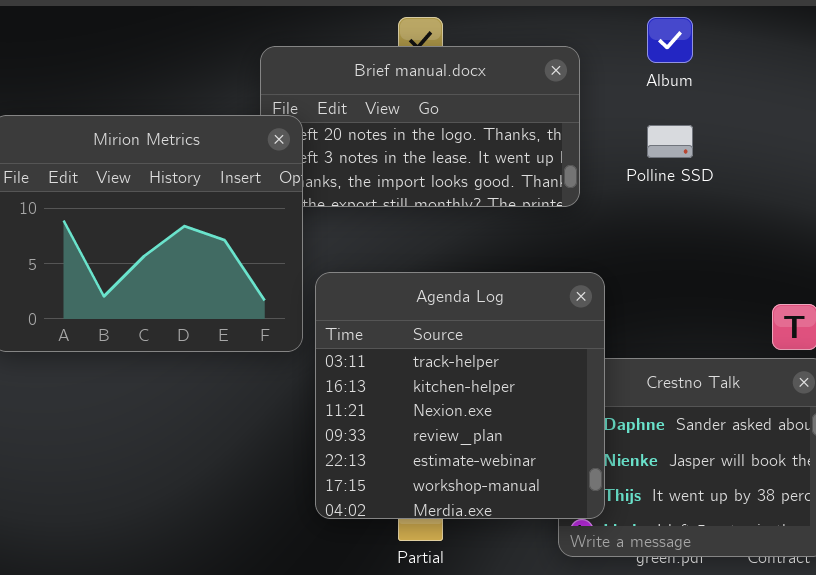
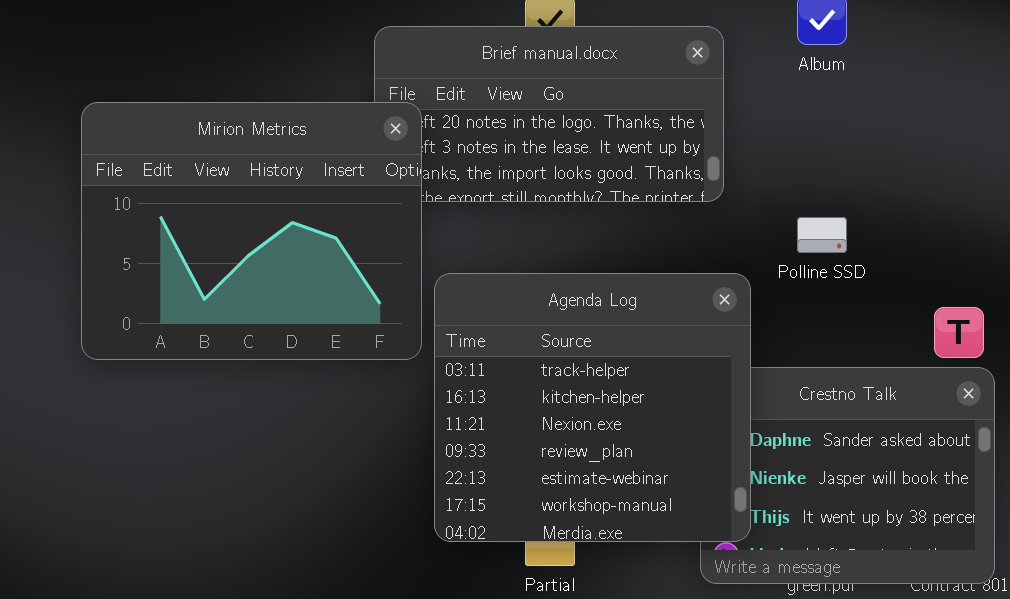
Polline SSD: [647,125,693,158] -> [797,217,847,253], moved

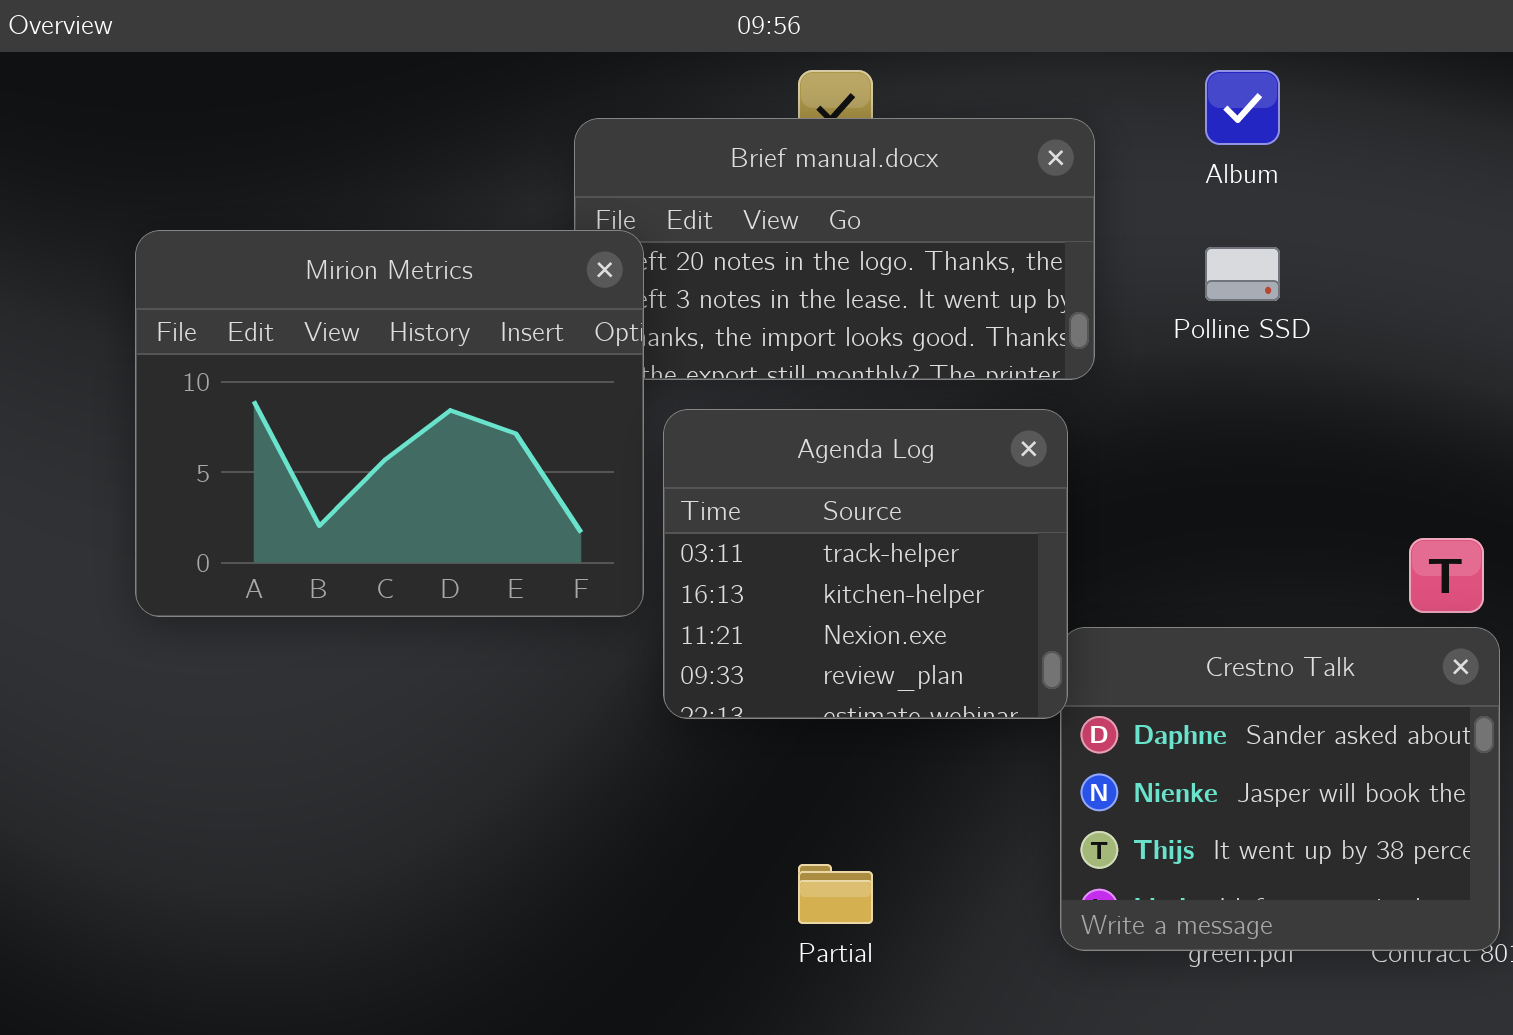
Polline SSD: [797,217,847,253] -> [1205,247,1280,301], moved
Agenda Log: [434,273,751,542] -> [663,409,1068,719], moved, resized

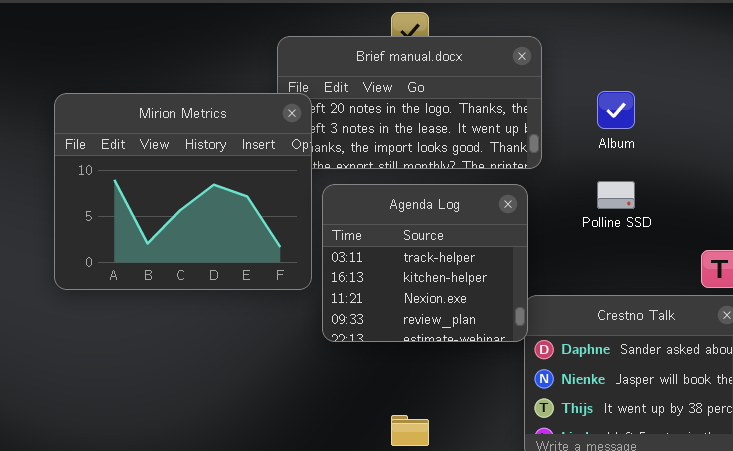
Album: [1205,70,1280,145] -> [597,91,635,129], moved
Polline SSD: [1205,247,1280,301] -> [597,181,635,209], moved

